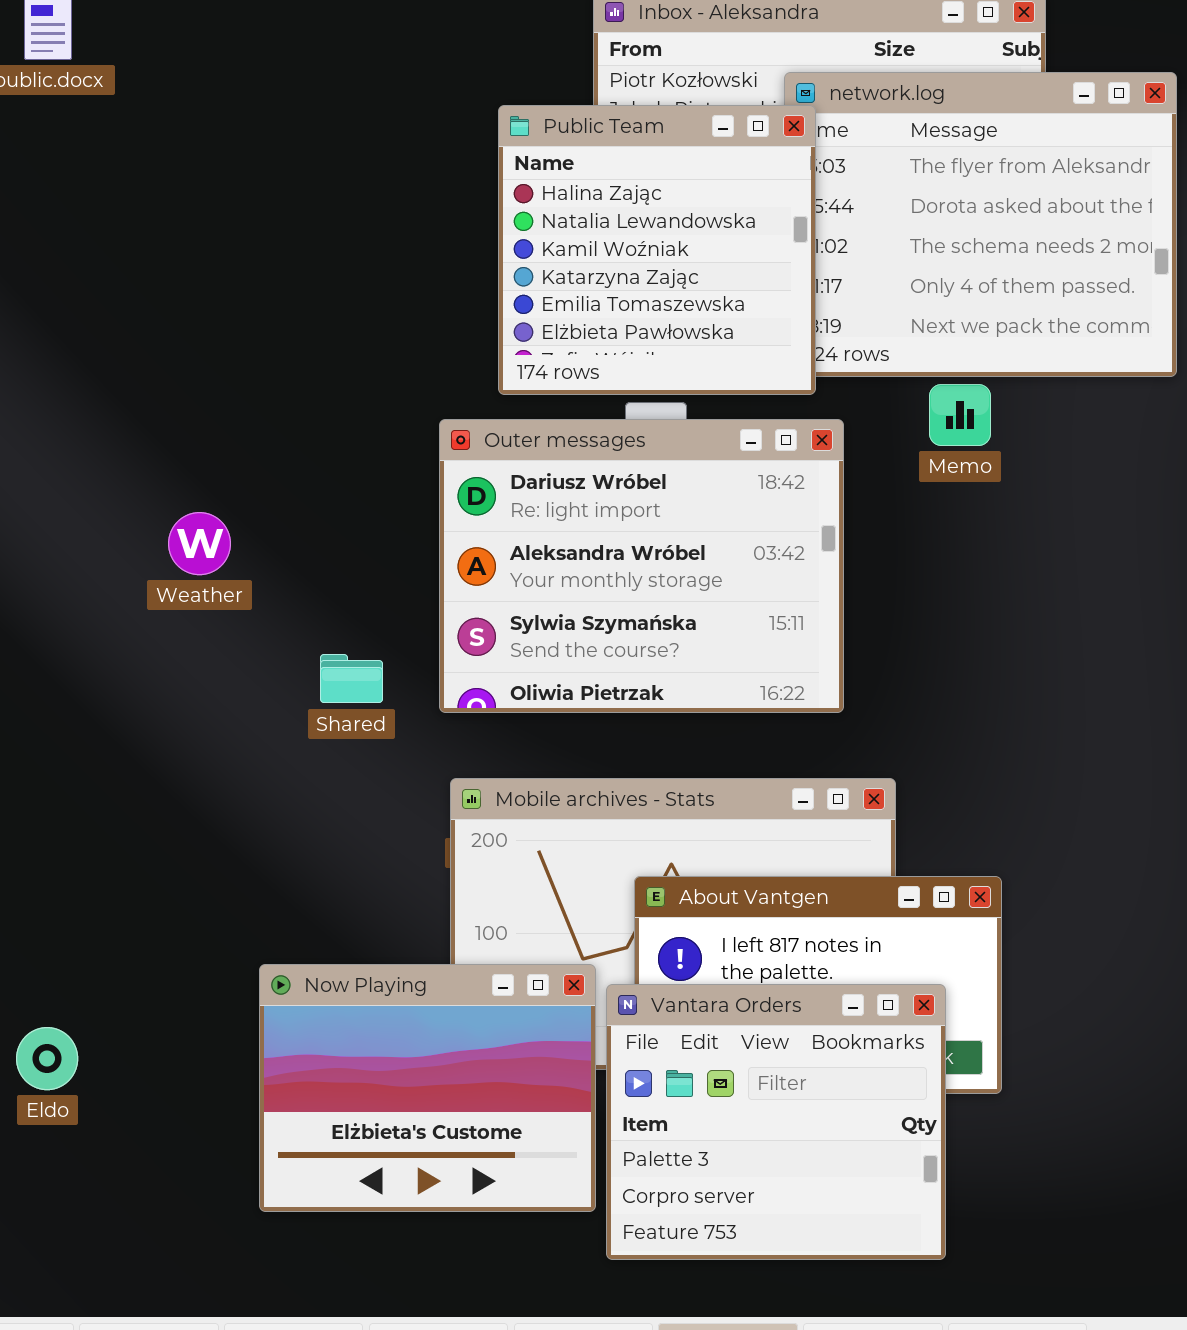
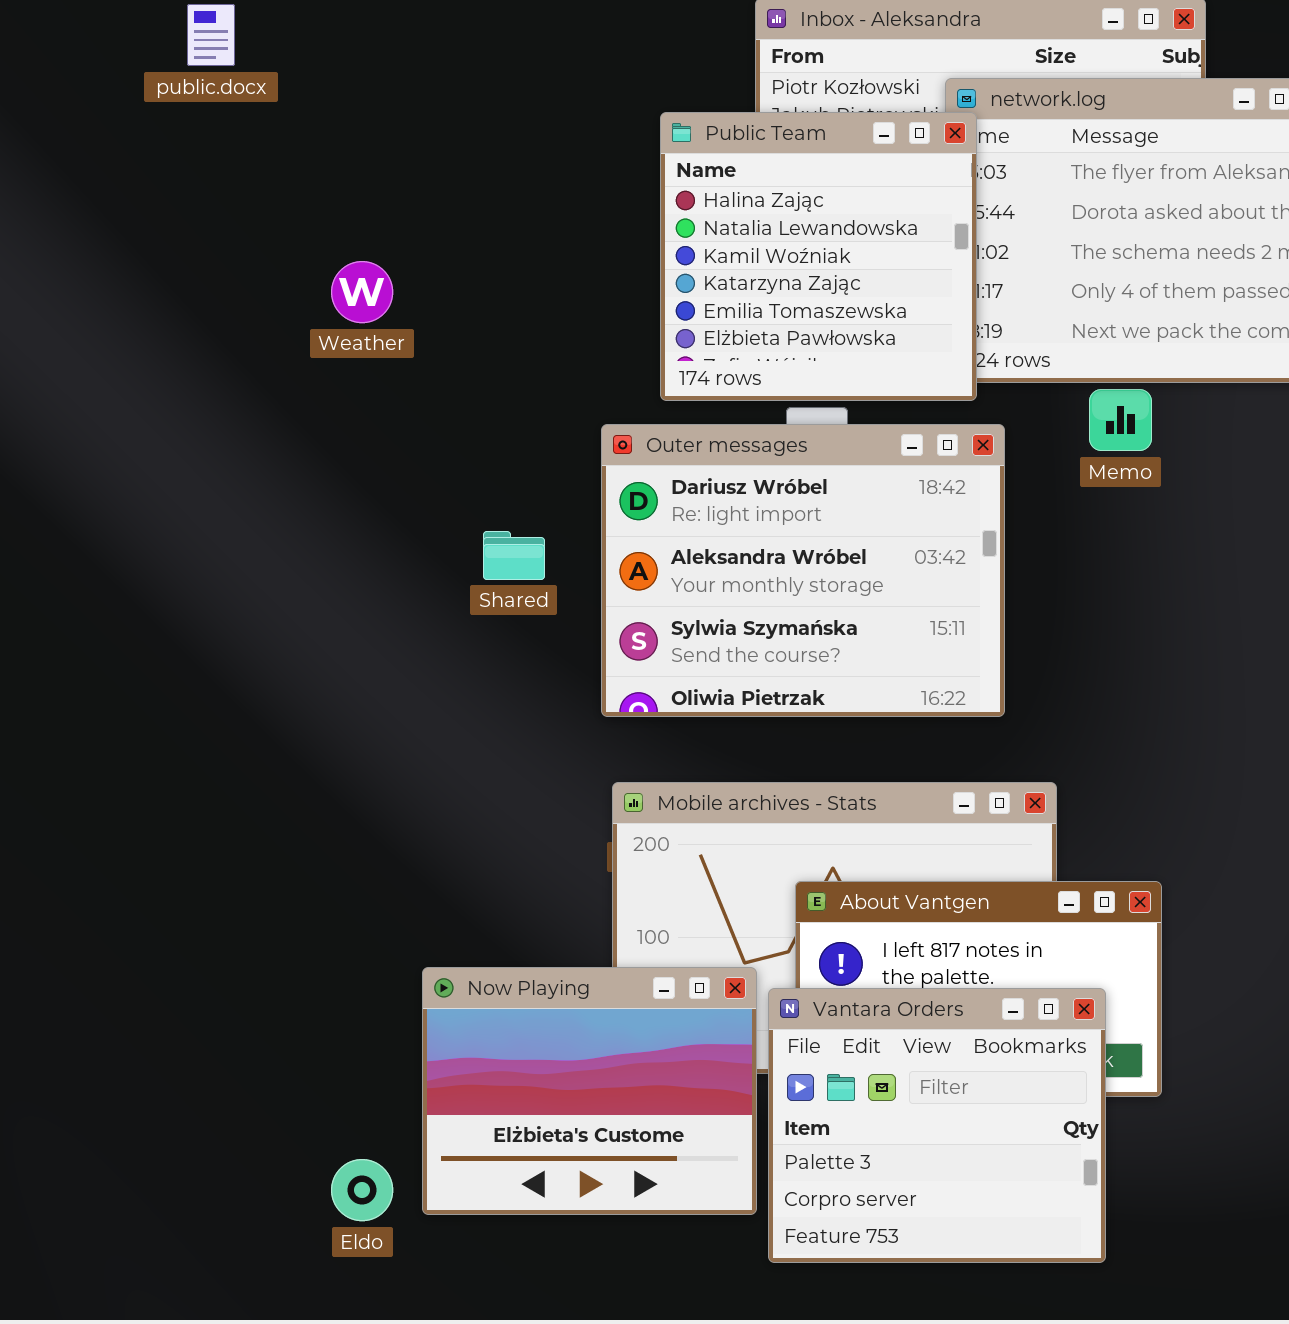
Weather: [168,512,231,575] -> [331,261,393,323], moved
Shared: [320,654,383,703] -> [483,531,545,580], moved
Eldo: [16,1027,78,1090] -> [331,1159,393,1221], moved

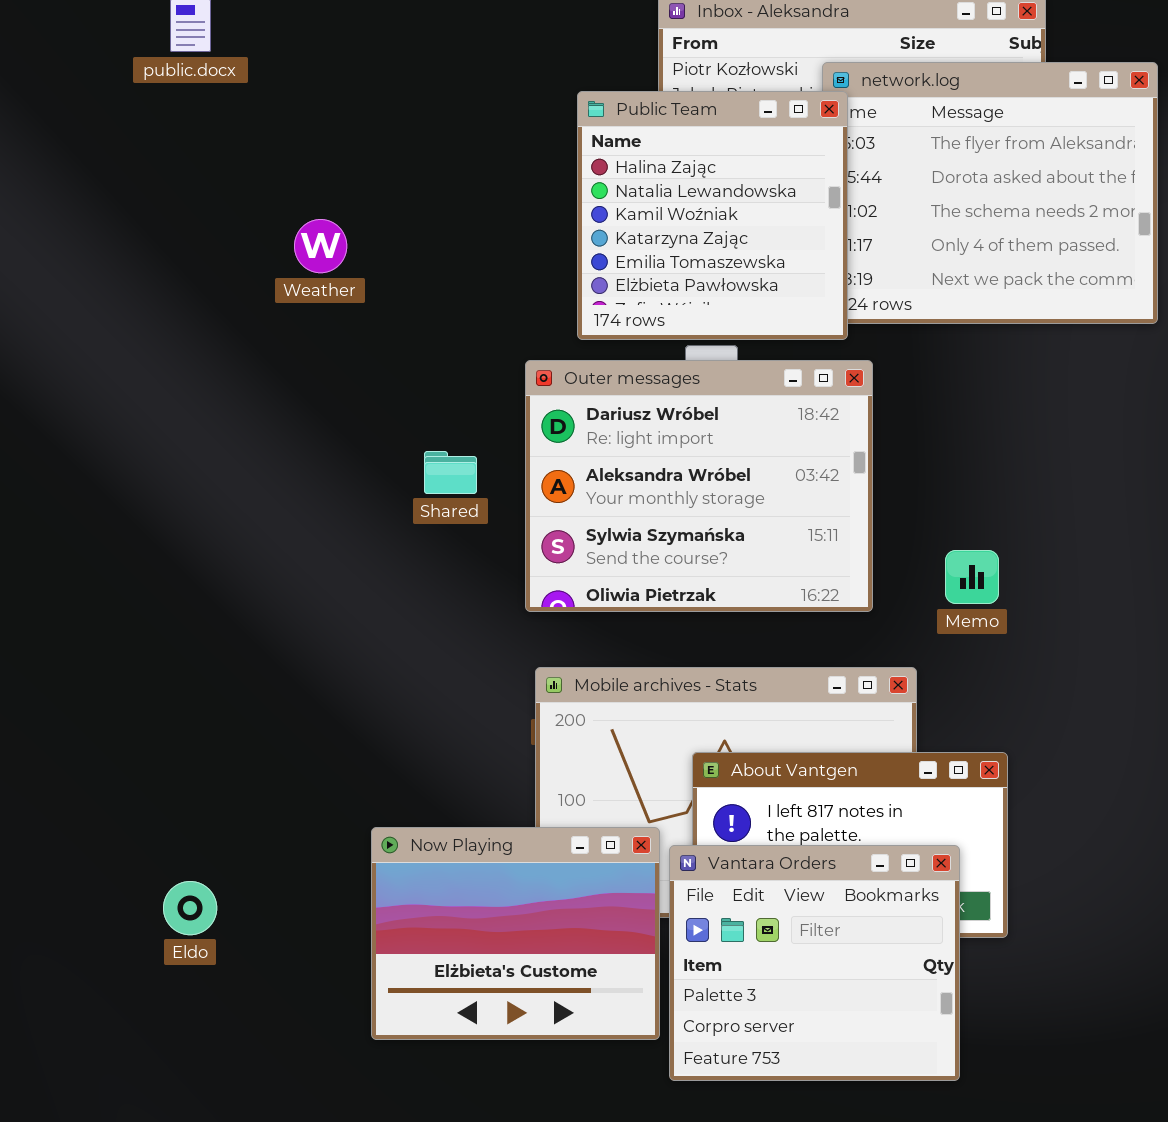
Memo: [1089,389,1152,451] -> [945,550,999,604], moved
Eldo: [331,1159,393,1221] -> [163,881,217,935], moved

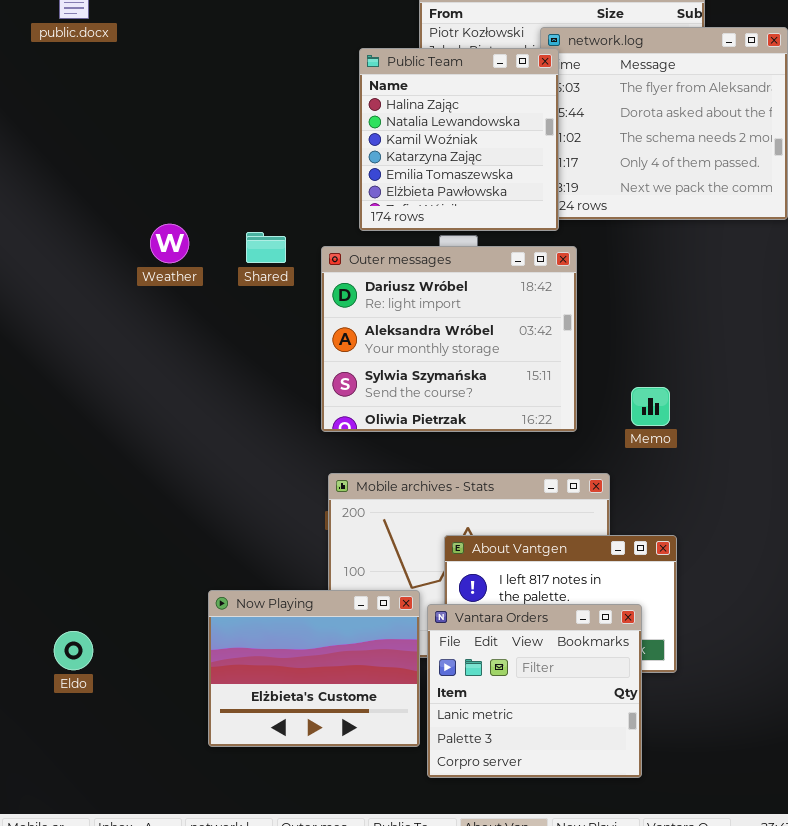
Weather: [294,219,347,273] -> [150,224,189,263], moved
Shared: [424,451,477,494] -> [246,232,286,263], moved
Vantara Orders: [669,845,960,1081] -> [427,604,642,778], scrolled up 1 row

